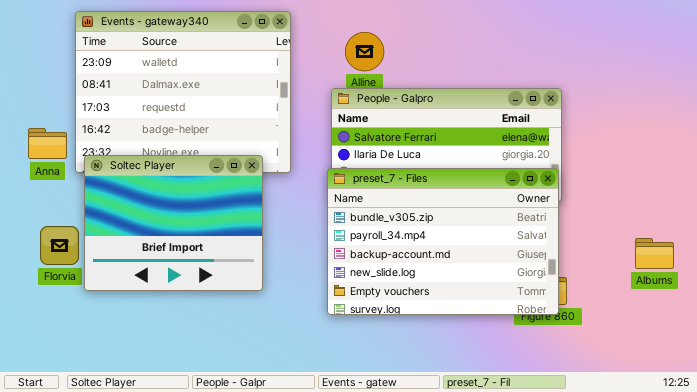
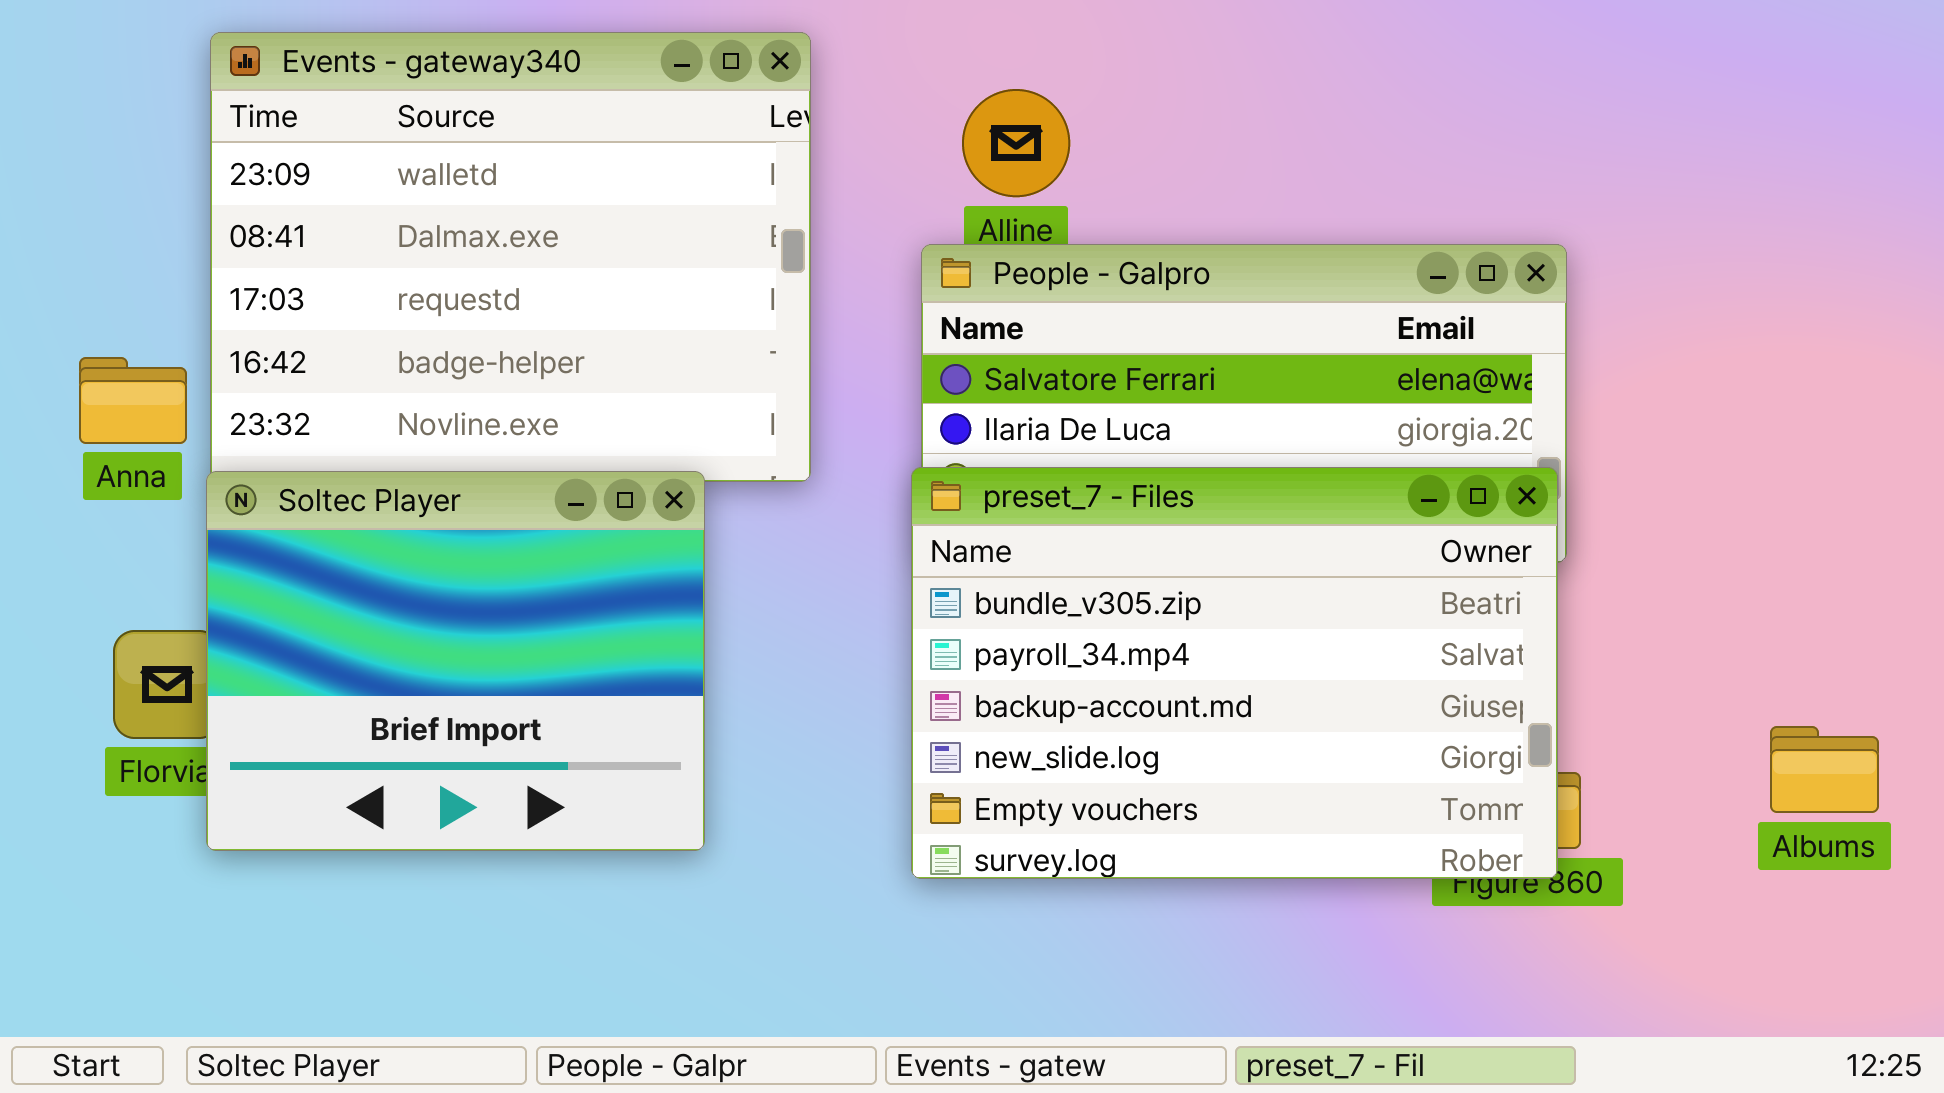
Soltec Player: [84,155,263,291] -> [206,471,705,851], moved
Albums: [635,238,674,269] -> [1770,726,1879,813], moved

